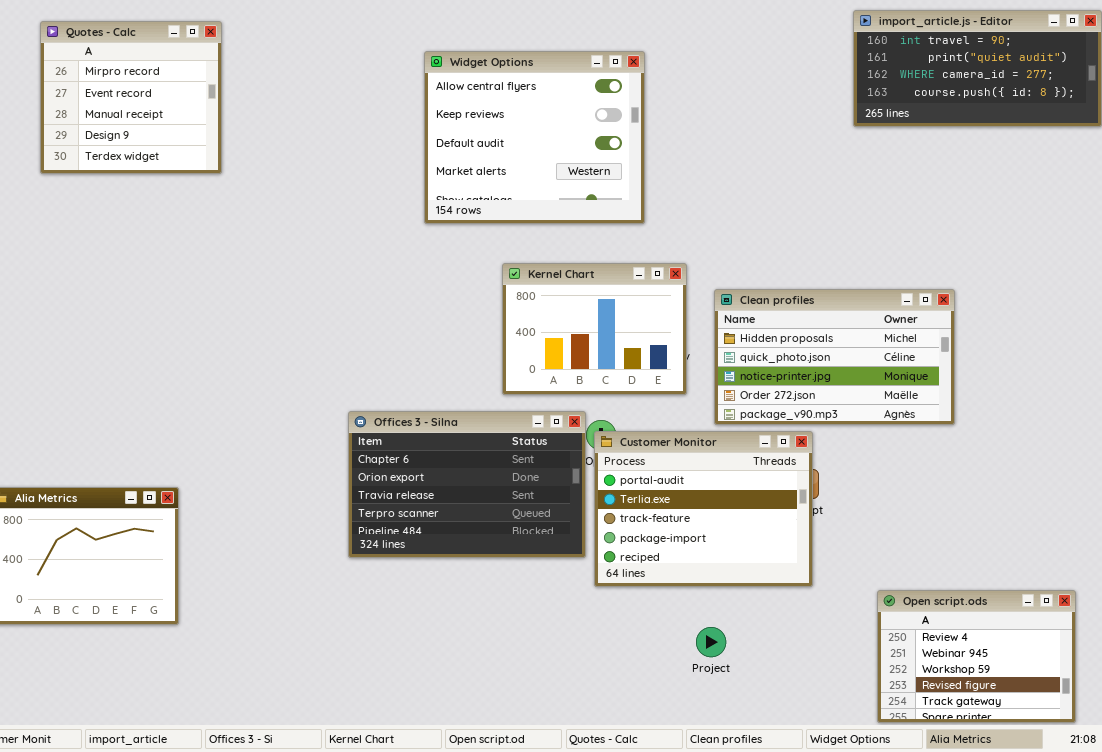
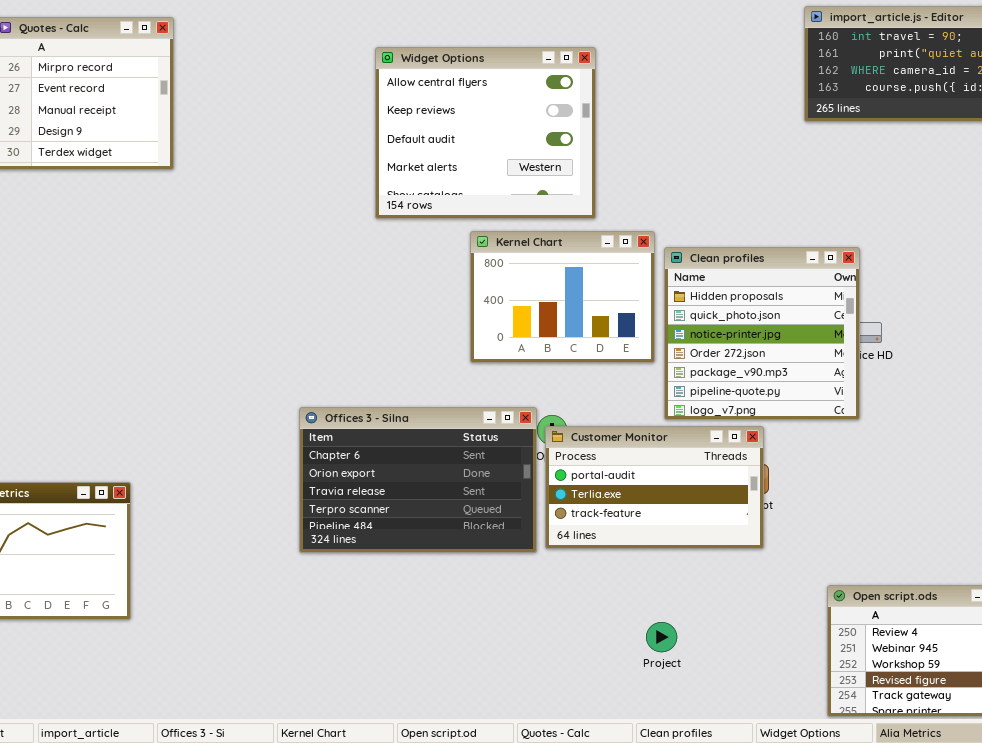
Kernel Chart: [502,263,687,395] -> [470,231,655,363], moved
Clean profiles: [714,289,955,425] -> [664,247,860,420], resized
Customer Monitor: [594,431,813,587] -> [545,426,764,549], resized

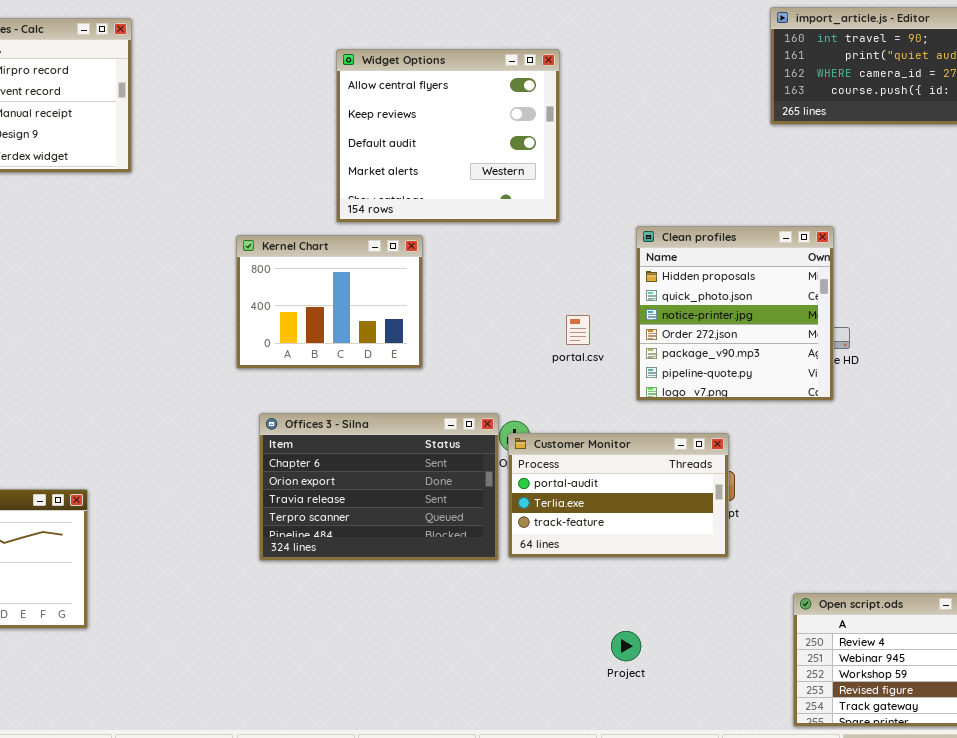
Kernel Chart: [470,231,655,363] -> [236,235,423,369], moved
Clean profiles: [664,247,860,420] -> [636,226,834,401], moved

